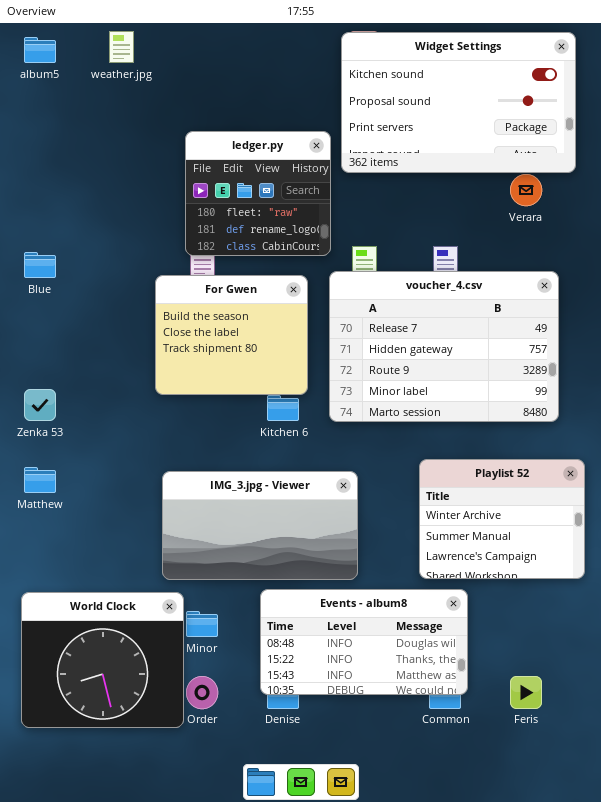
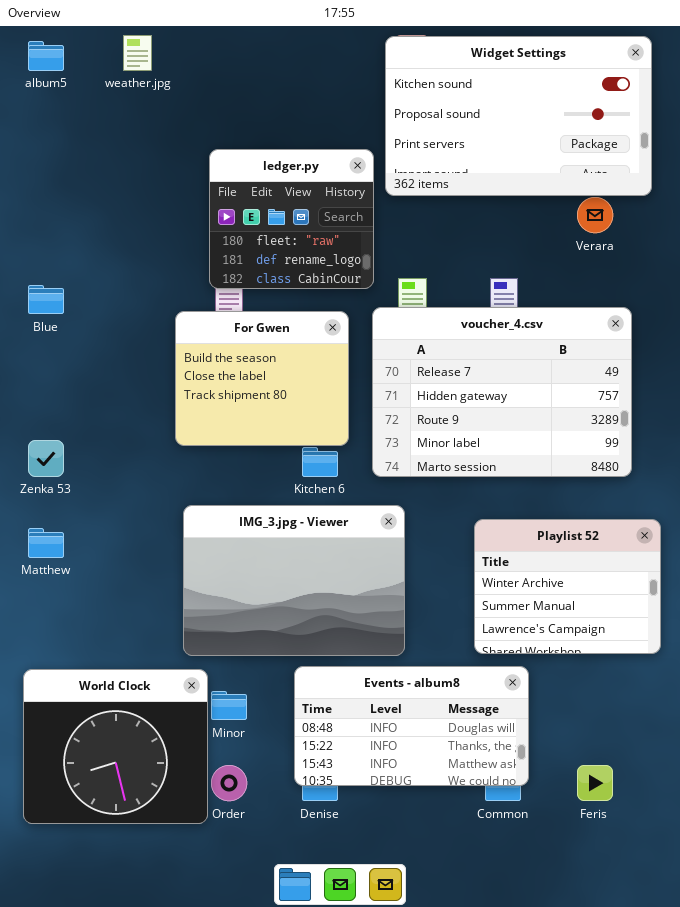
IMG_3.jpg - Viewer: [162,471,358,580] -> [183,505,405,656], resized

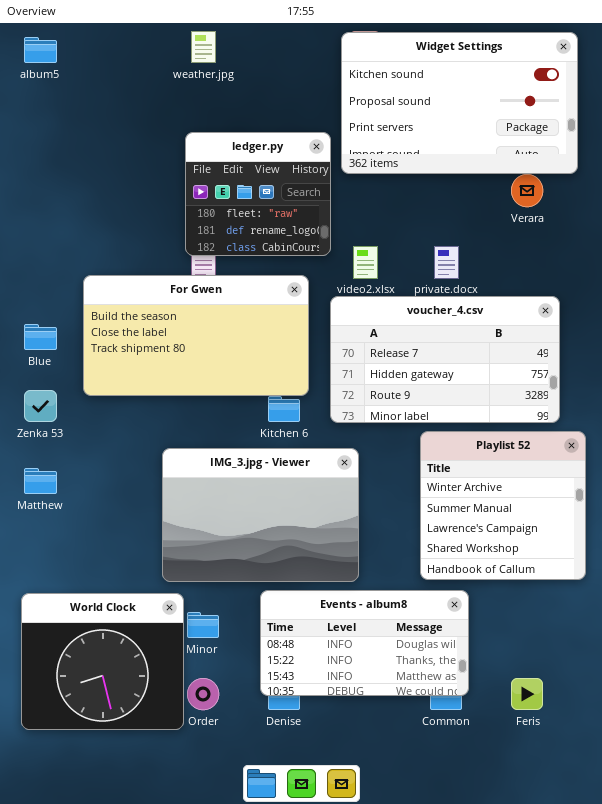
weather.jpg: [123,35,152,71] -> [191,31,216,63], moved
Blue: [28,285,64,314] -> [24,324,57,350], moved
voucher_4.csv: [372,307,632,477] -> [330,296,560,423], resized
For Gwen: [175,311,349,446] -> [83,275,309,396], resized
Playlist 52: [474,519,661,654] -> [420,431,586,580], resized

